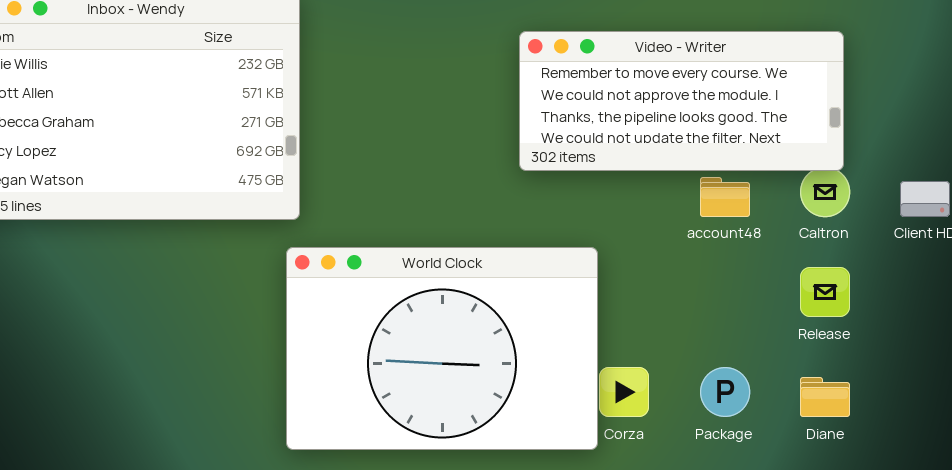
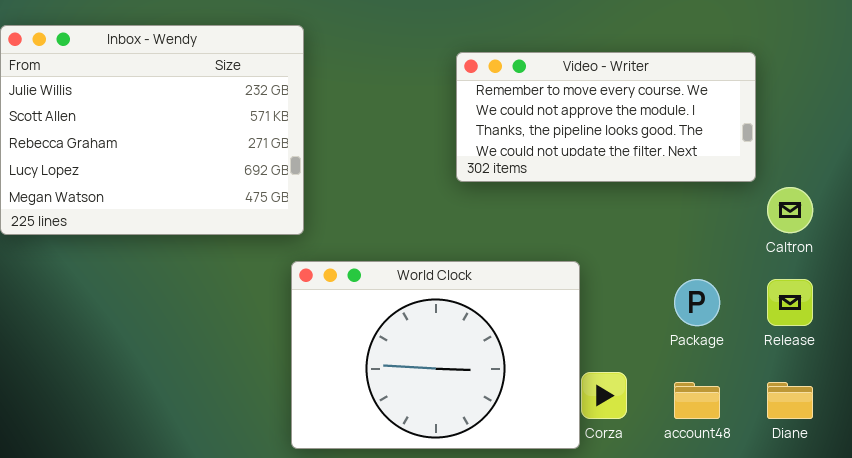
Video - Writer: [519,31,844,171] -> [456,52,756,182], moved
account48: [700,177,750,217] -> [674,382,720,419], moved
Package: [700,367,750,417] -> [674,279,720,326], moved

